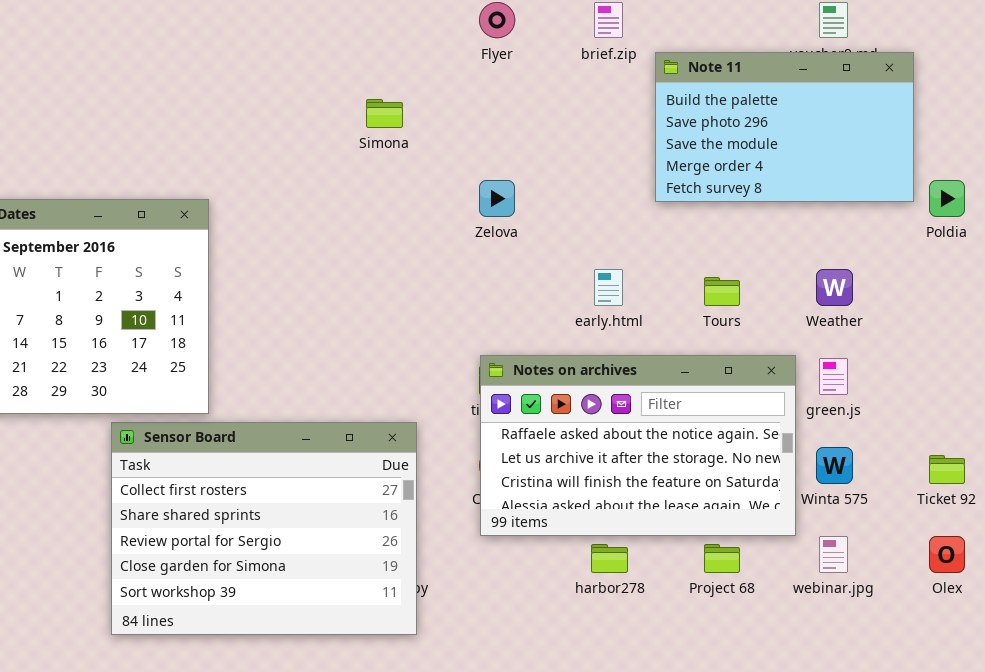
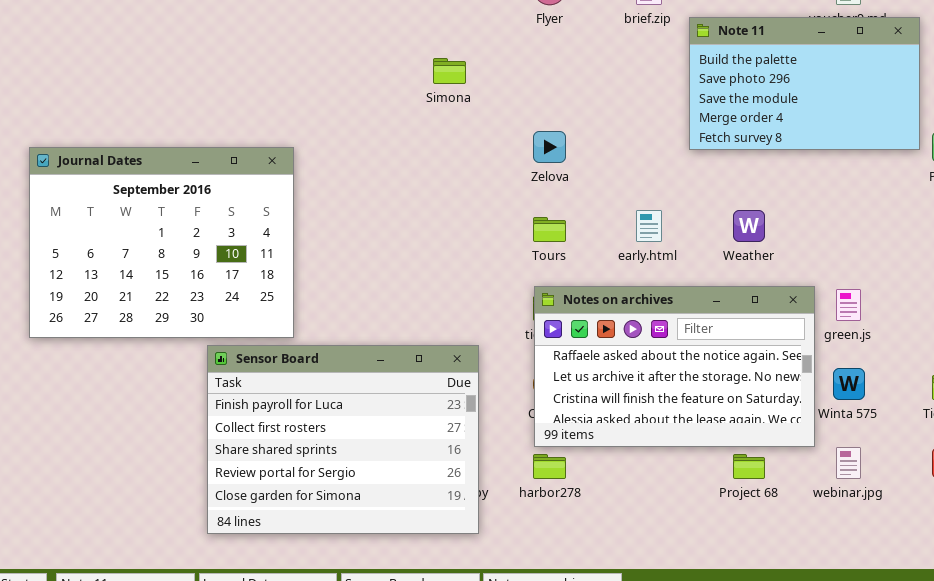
Weather: [816,269,853,306] -> [733,210,765,242], moved
Tours: [704,277,740,306] -> [533,217,566,242], moved
Sensor Board: [111,422,417,635] -> [207,345,479,534], scrolled up 1 row
harbor278: [591,544,628,573] -> [533,454,566,479], moved

